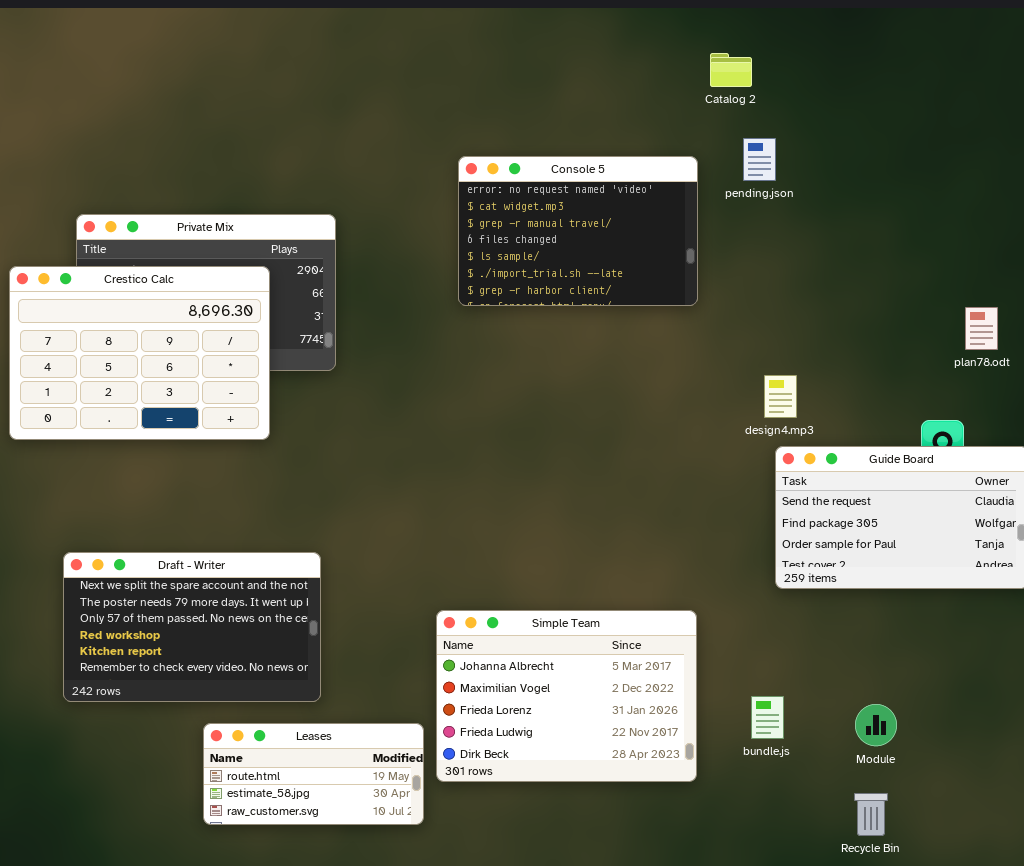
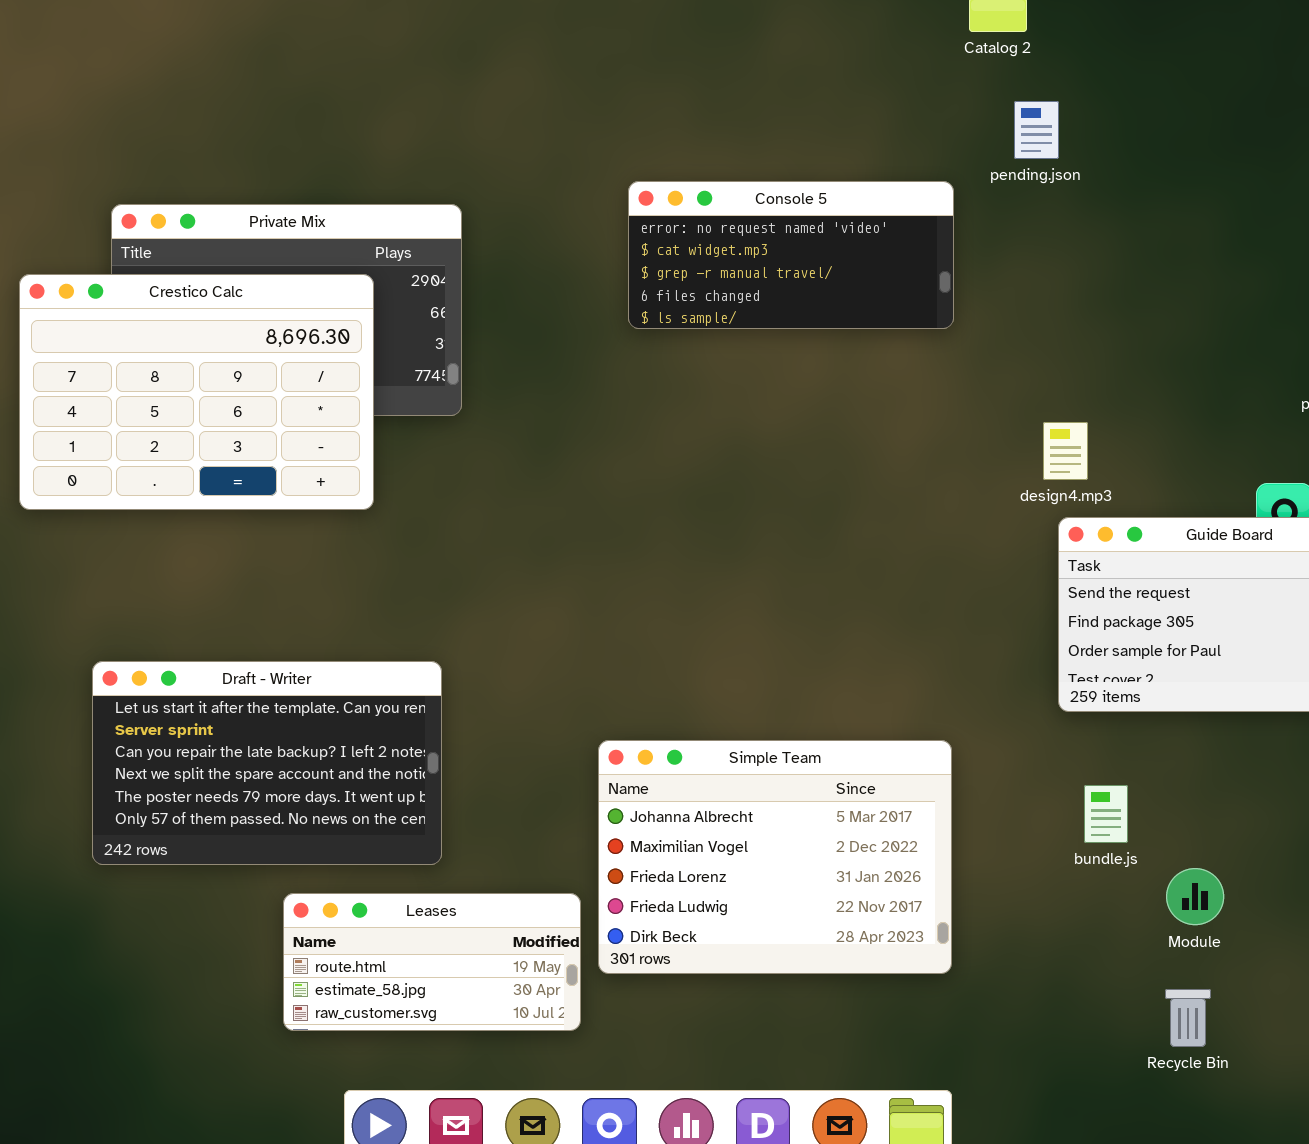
Console 5: [458,156,698,306] -> [628,181,954,329], resized
Draft - Writer: [63,552,321,702] -> [92,661,442,865], scrolled up 3 rows
bundle.js: [751,696,784,739] -> [1084,785,1128,843], moved

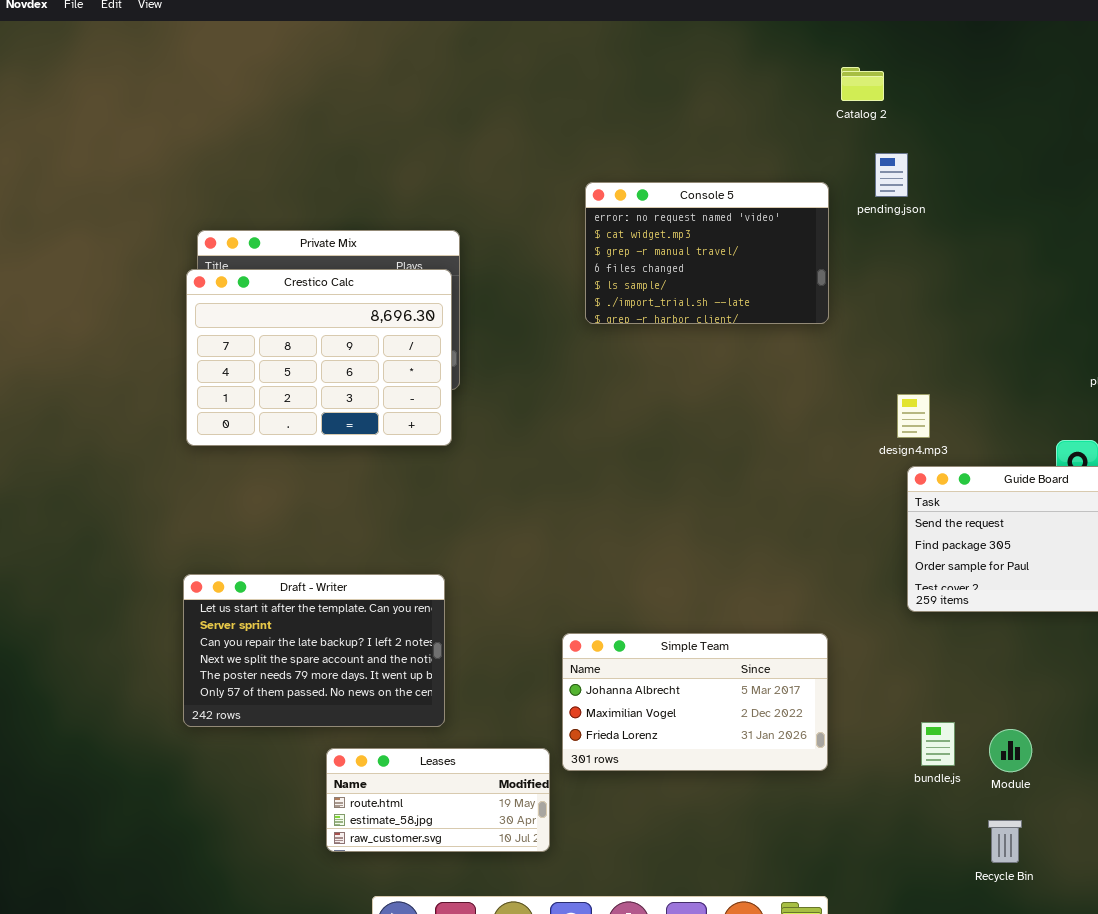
Console 5: [628,181,954,329] -> [585,182,829,324], resized
Crestico Calc: [19,274,374,510] -> [186,269,452,446], moved
Simple Team: [598,740,952,974] -> [562,633,828,771], resized
bundle.js: [1084,785,1128,843] -> [921,722,955,766], moved

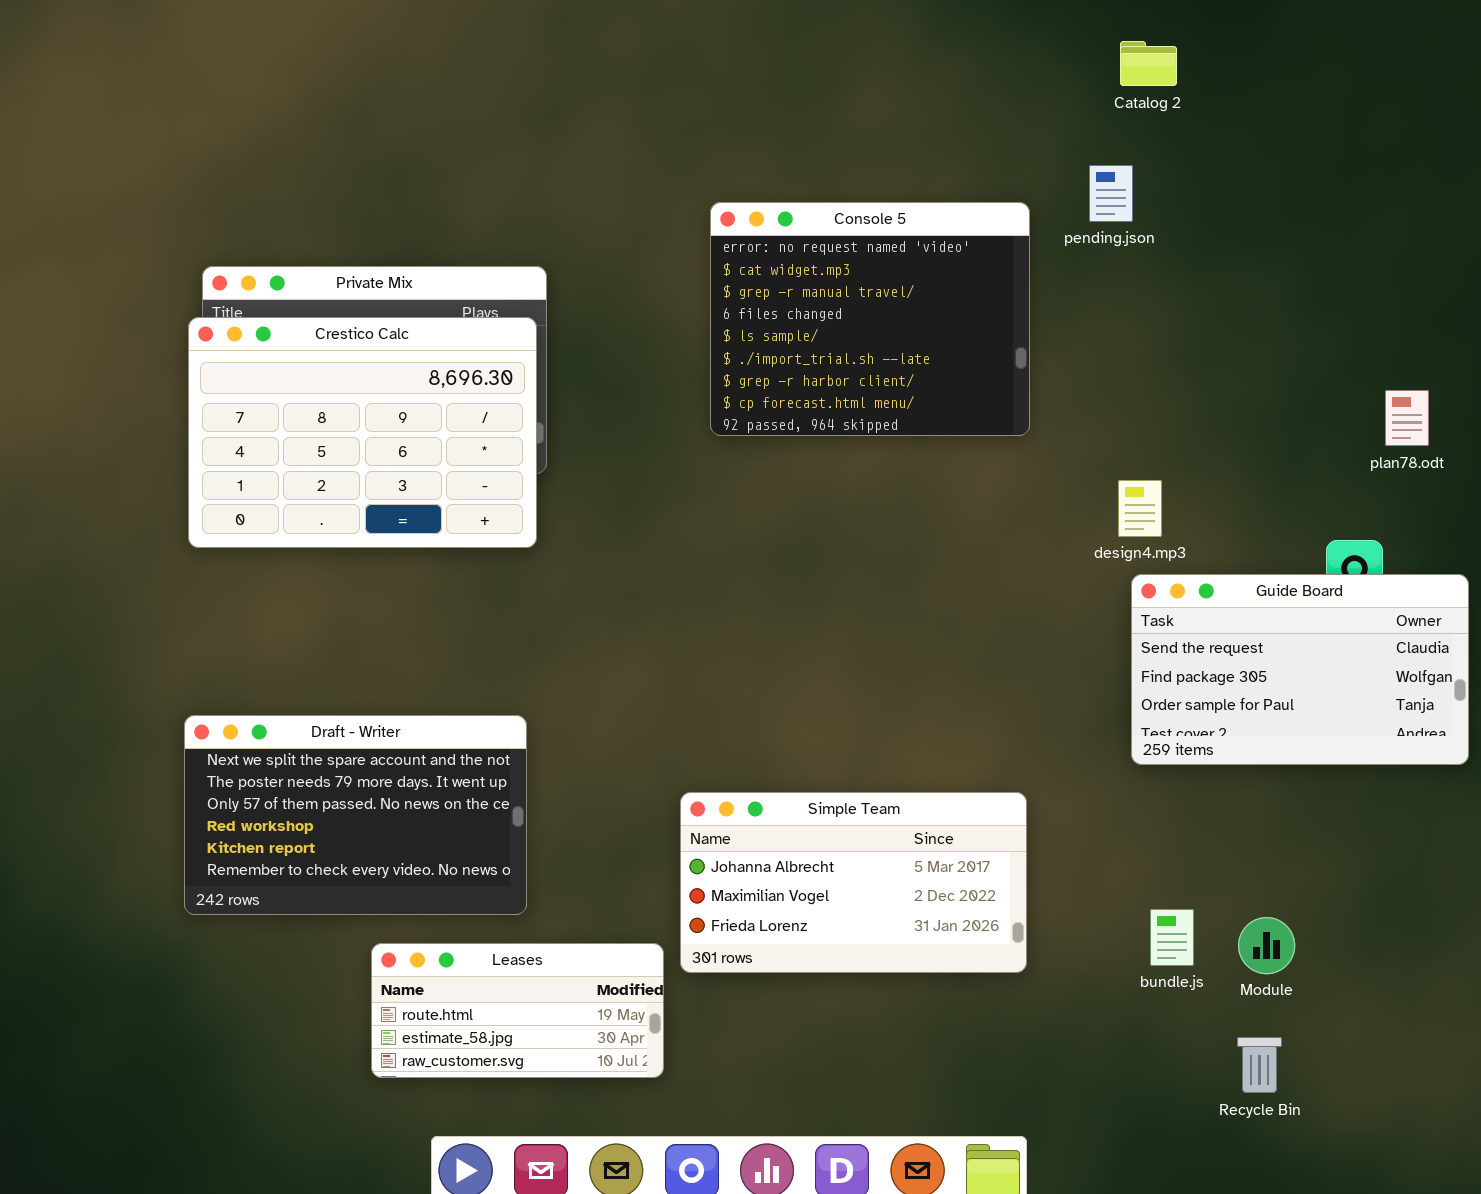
Catalog 2: [841,67,884,101] -> [1120,41,1177,86], moved
Console 5: [585,182,829,324] -> [710,202,1030,436], resized
Draft - Writer: [183,574,445,727] -> [184,715,527,915], scrolled down 3 rows

